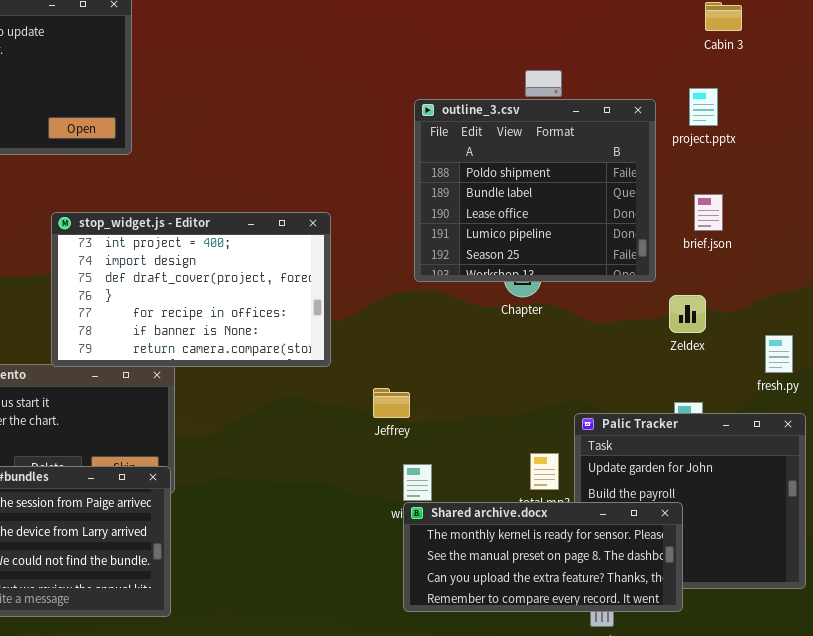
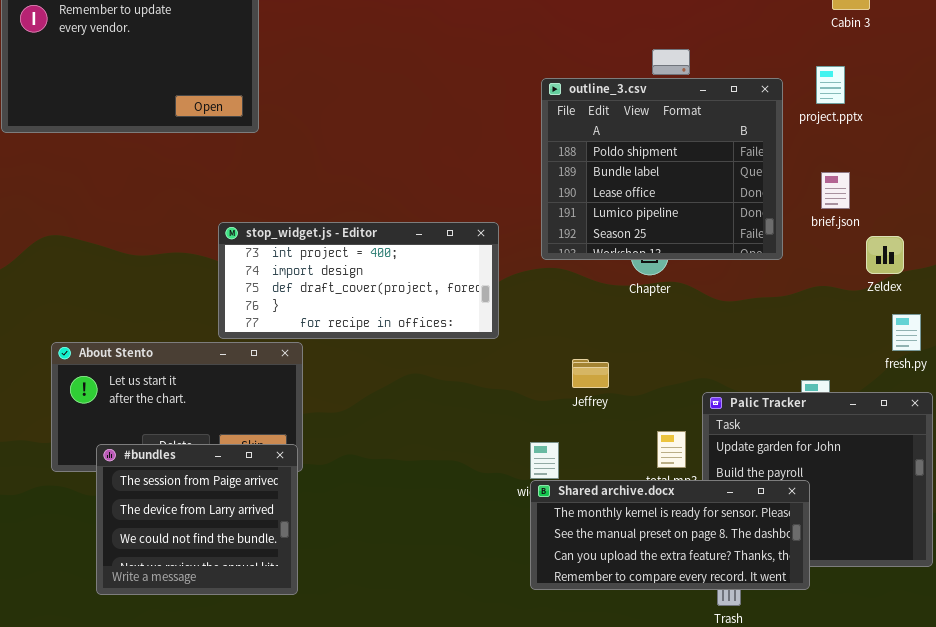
stop_widget.js - Editor: [51,212,331,367] -> [218,222,499,339], moved, resized
Zeldex: [669,295,706,333] -> [866,236,904,274], moved
Jeffrey: [373,388,410,418] -> [572,359,609,388], moved

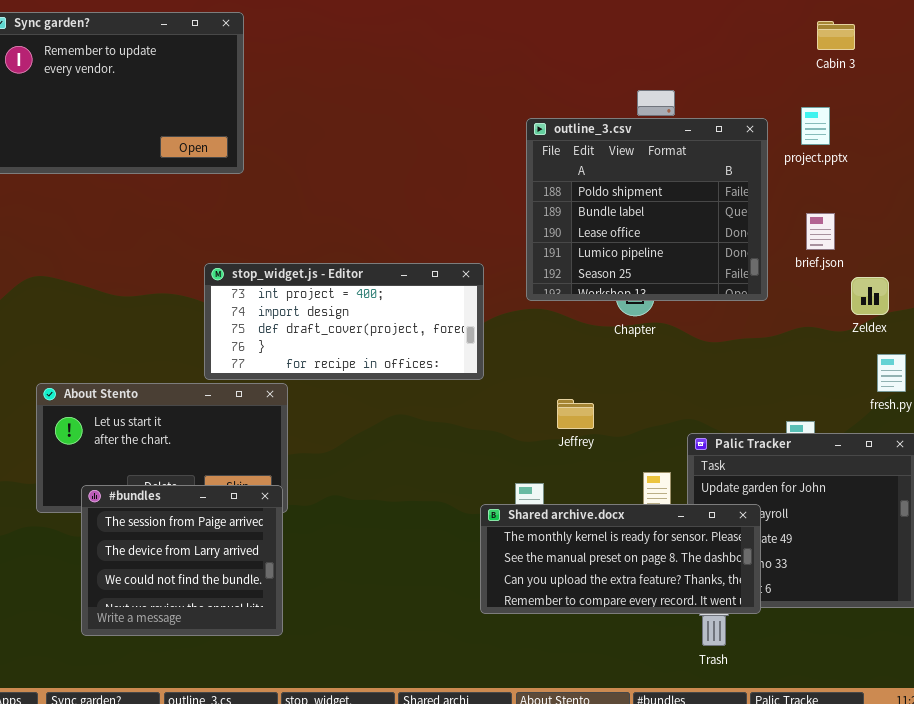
Shared archive.docx: [530,480,810,590] -> [480,504,761,614], moved

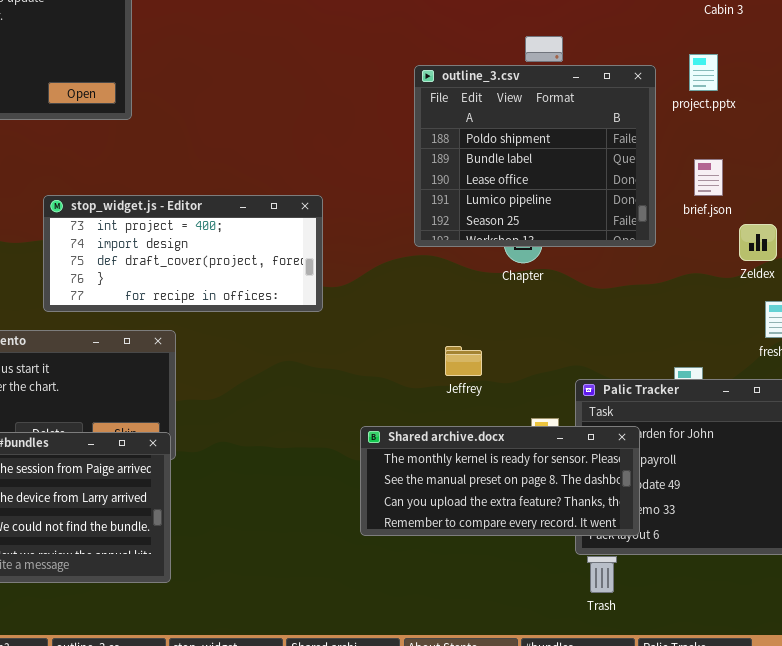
stop_widget.js - Editor: [204,263,484,380] -> [43,195,323,312], moved
Shared archive.docx: [480,504,761,614] -> [360,426,640,536], moved

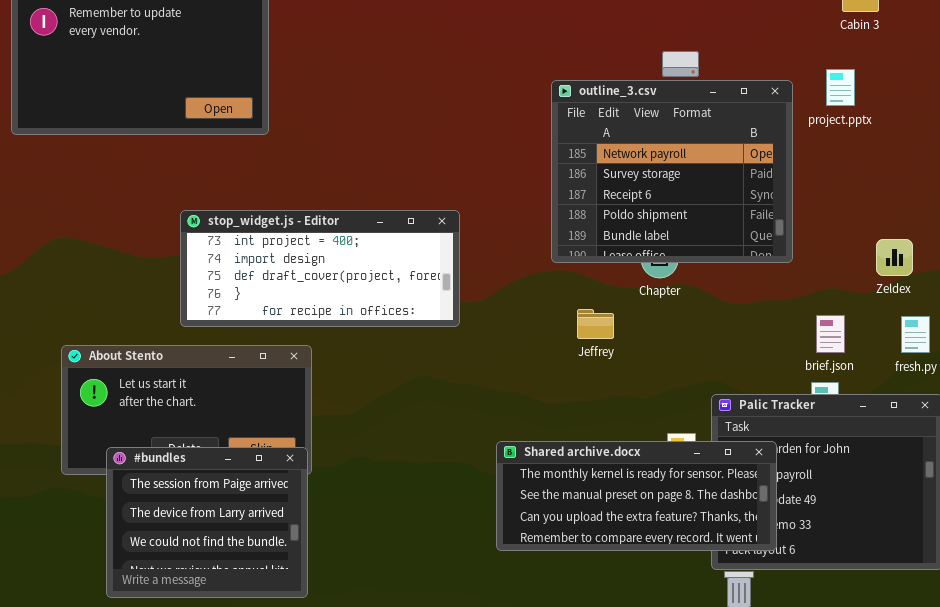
outline_3.csv: [414,65,656,247] -> [551,80,793,263], scrolled up 3 rows
brief.json: [694,159,723,196] -> [816,315,845,353], moved
Jeffrey: [445,346,482,376] -> [577,309,614,339], moved

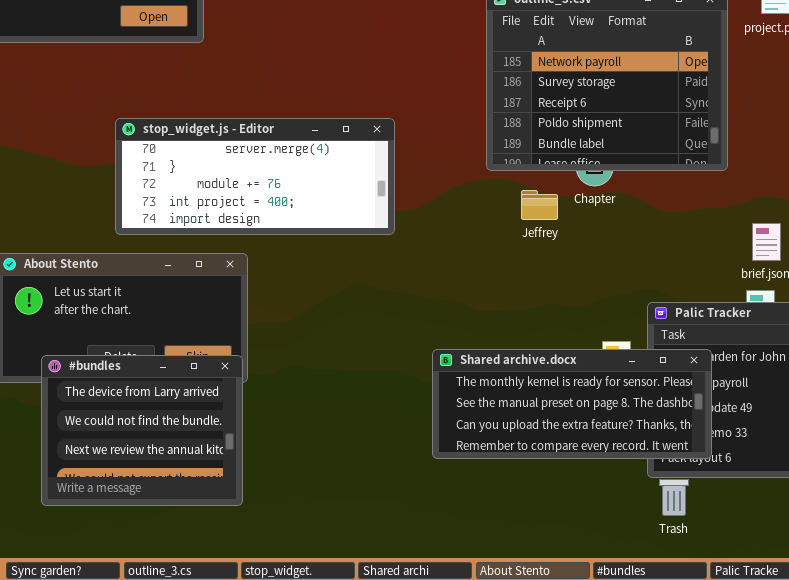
stop_widget.js - Editor: [180,210,460,327] -> [115,118,395,235], scrolled up 3 rows
Jeffrey: [577,309,614,339] -> [521,190,558,220], moved
#bundles: [106,447,308,598] -> [41,355,243,506], scrolled down 1 row

